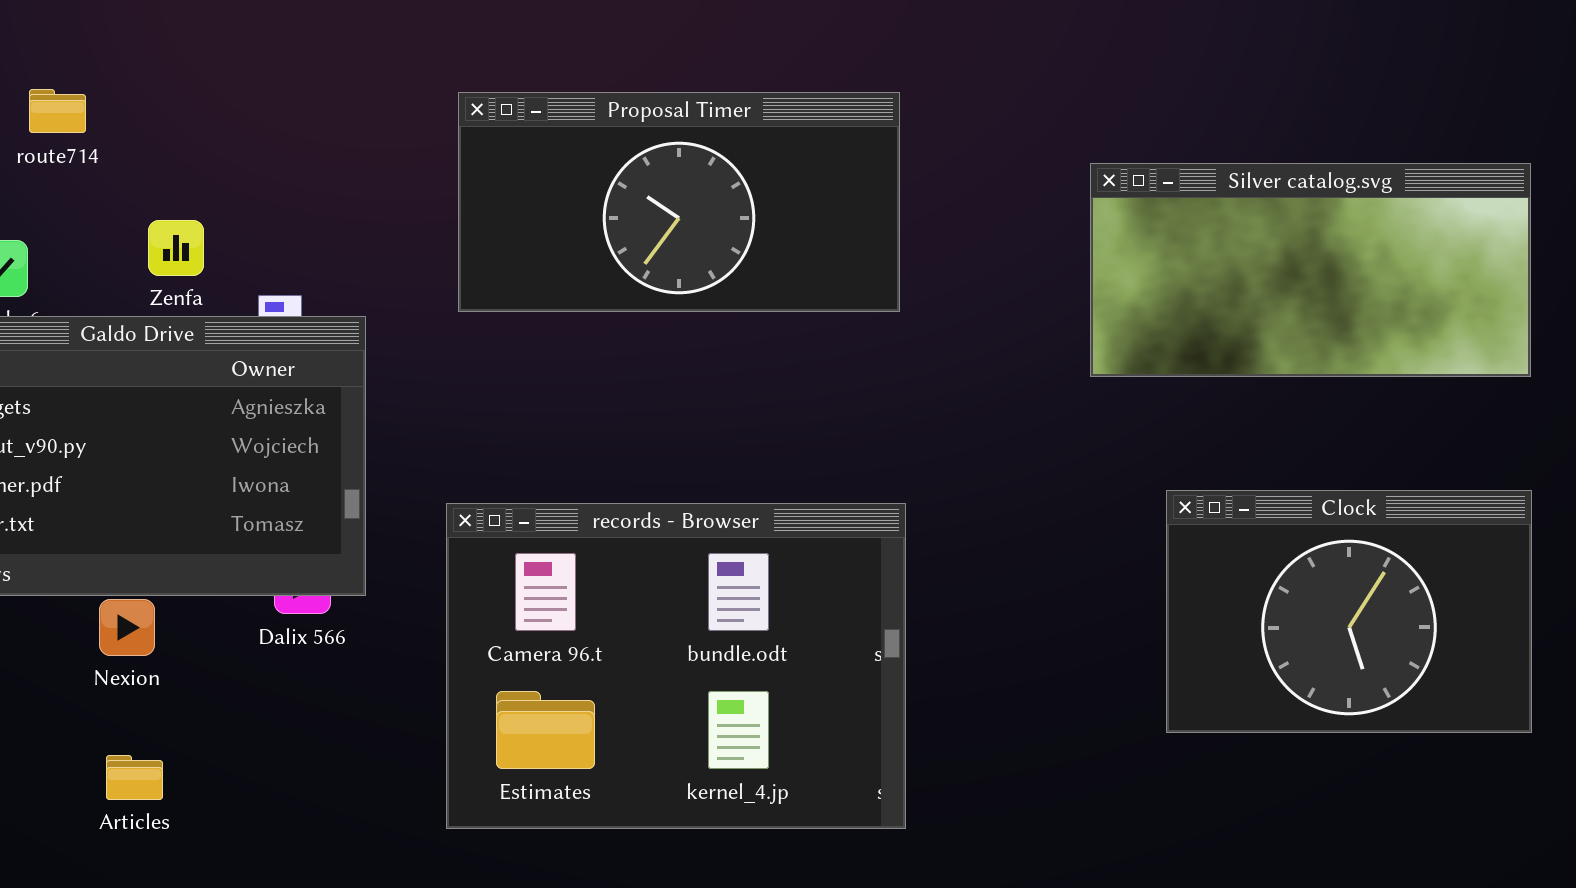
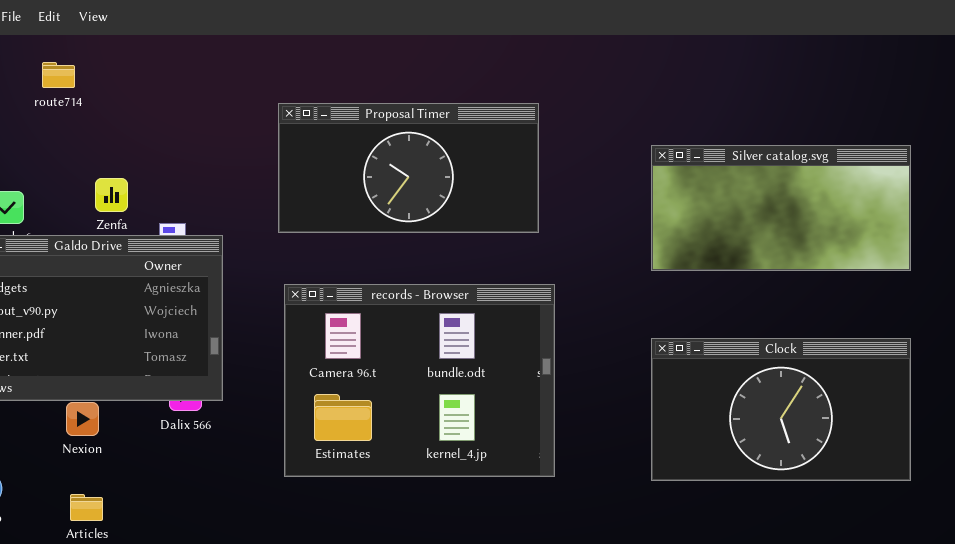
route714: [29,89,86,133] -> [42,62,75,88], moved
Clock: [1166,490,1532,733] -> [651,338,911,481], resized
records - Browser: [446,503,906,829] -> [284,284,555,477], moved

